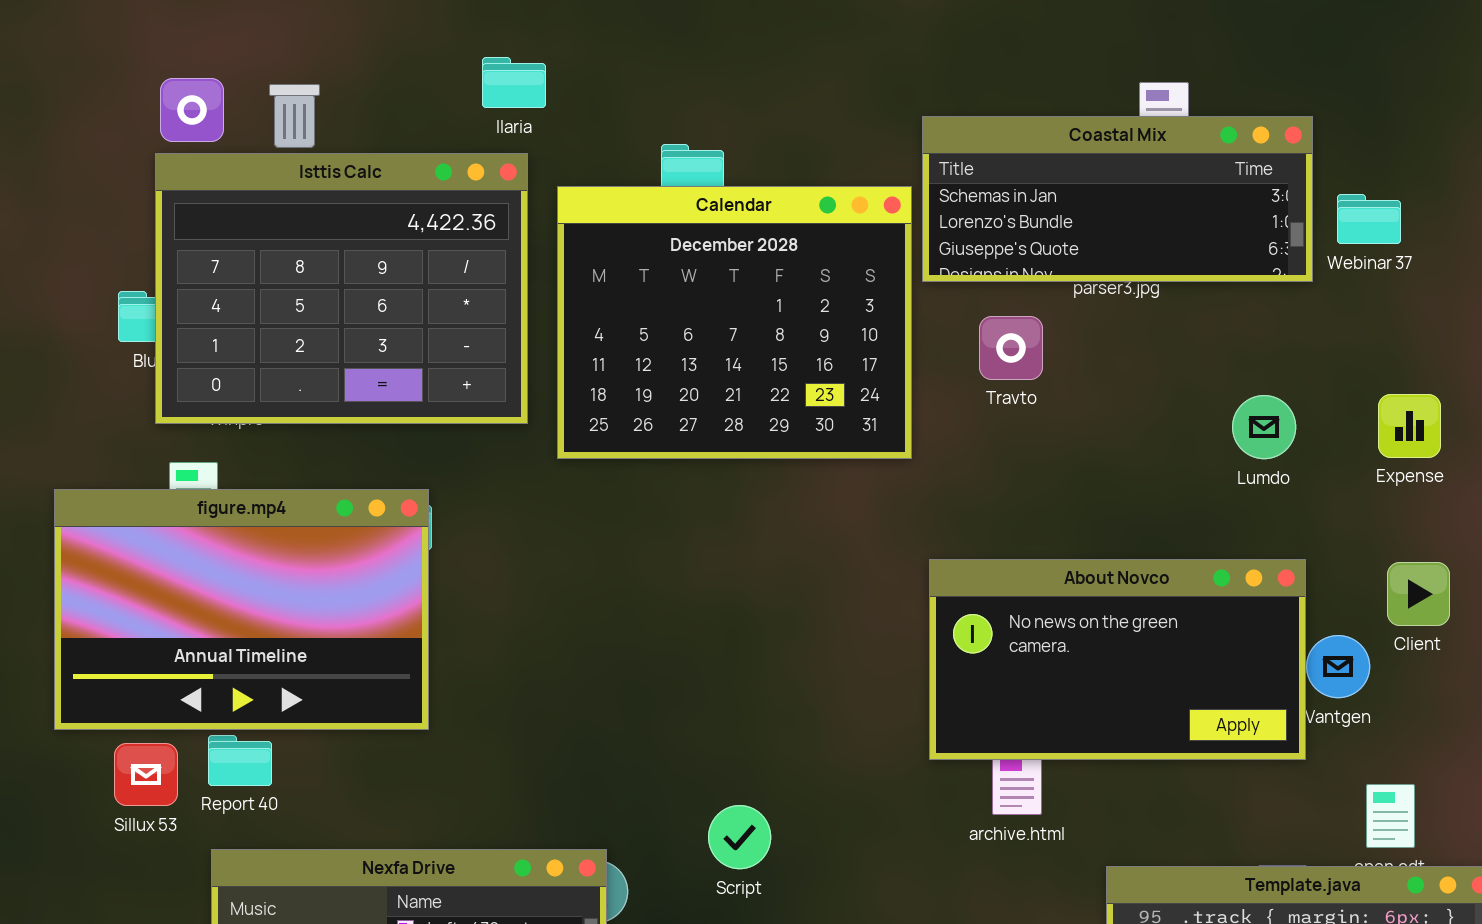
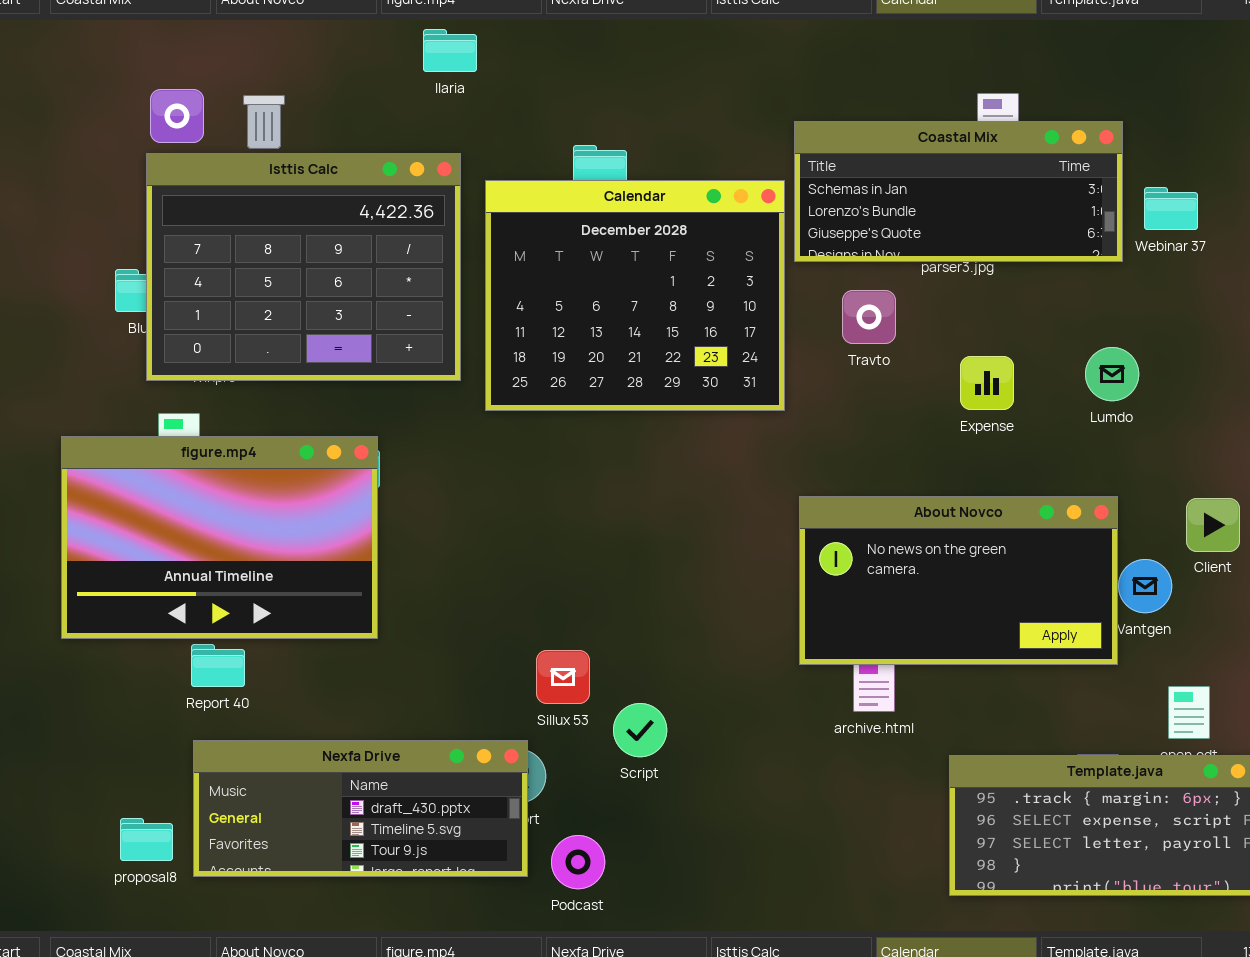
Ilaria: [482,57,546,108] -> [423,29,477,72], moved
Expense: [1378,394,1441,458] -> [960,356,1014,410], moved
Lumdo: [1232,395,1296,459] -> [1085,347,1139,401], moved
Sillux 53: [114,743,178,806] -> [536,650,590,704], moved

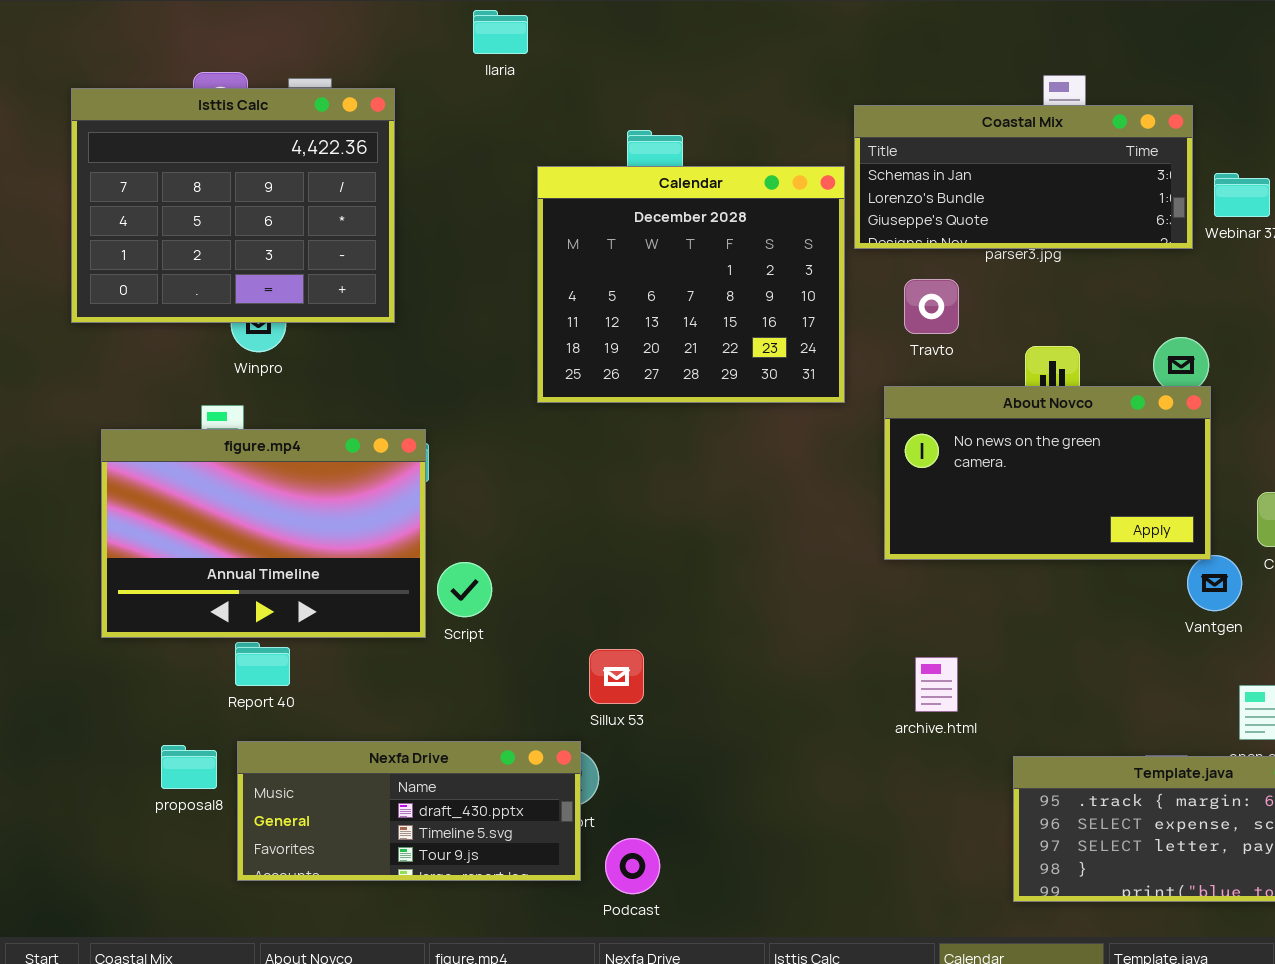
Isttis Calc: [146,153,461,381] -> [71,88,395,323], moved
About Novco: [799,496,1118,665] -> [884,386,1211,560], moved
Script: [613,703,667,757] -> [437,562,492,617], moved
proposal8: [120,818,173,861] -> [161,745,217,789], moved

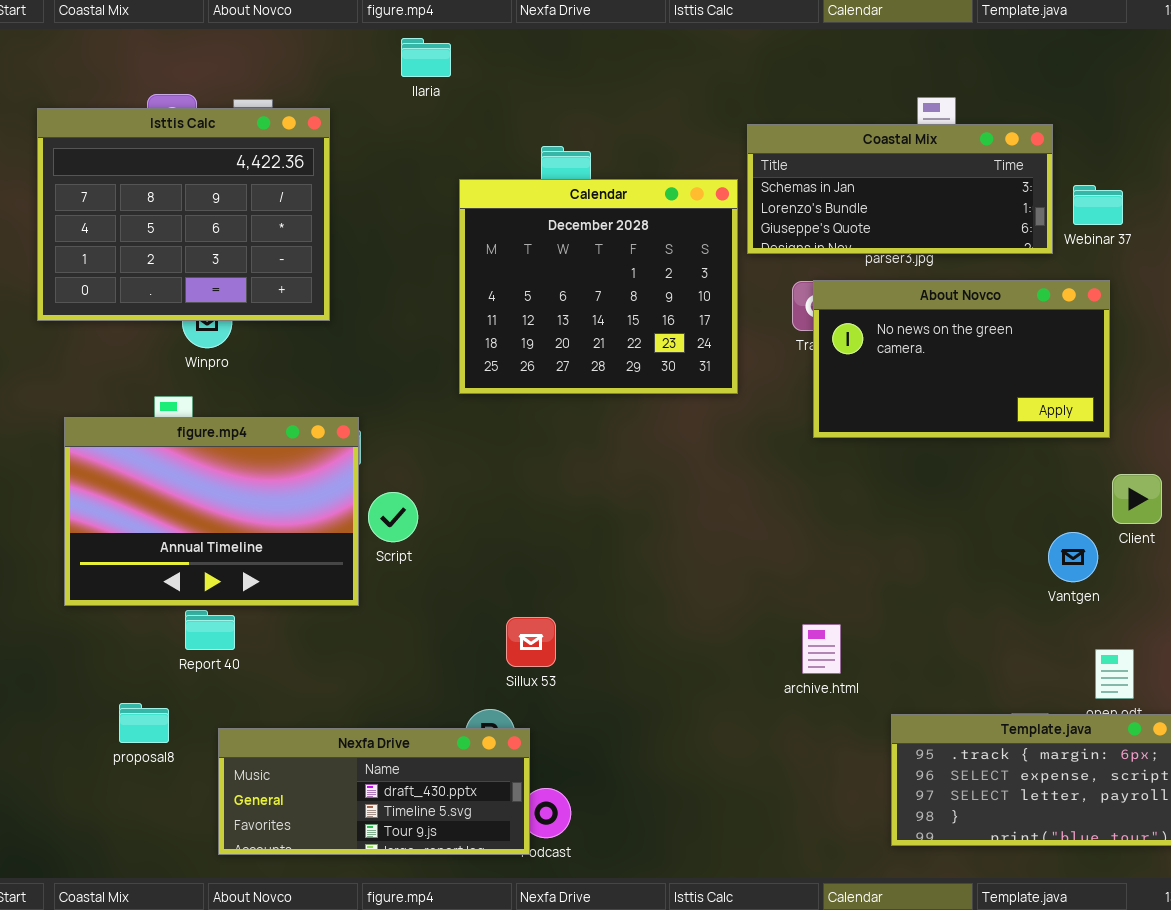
About Novco: [884,386,1211,560] -> [813,280,1110,438], moved
Script: [437,562,492,617] -> [368,492,418,542], moved
Nexfa Drive: [237,741,581,881] -> [218,728,530,855], moved

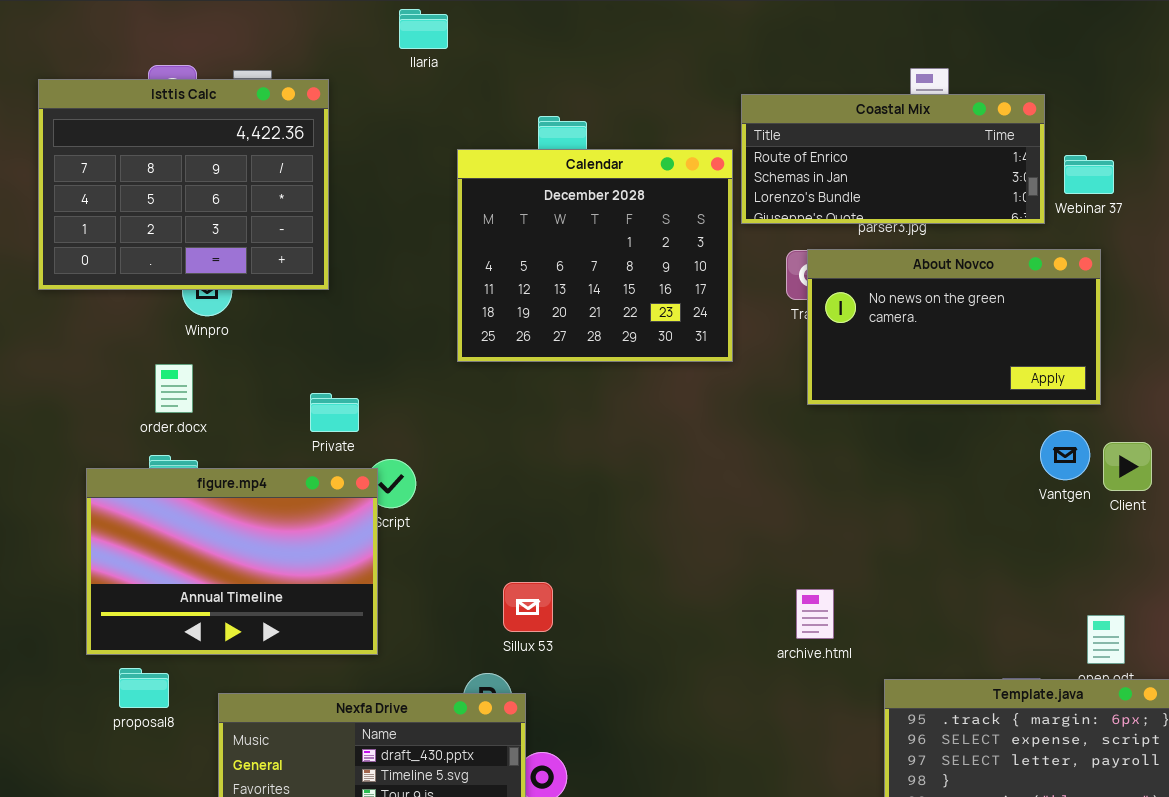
Coastal Mix: [747,124,1053,254] -> [741,94,1045,224], scrolled up 1 row
figure.mp4: [64,417,359,606] -> [86,468,378,655], moved
Vantgen: [1048,532,1098,582] -> [1040,430,1090,480], moved

